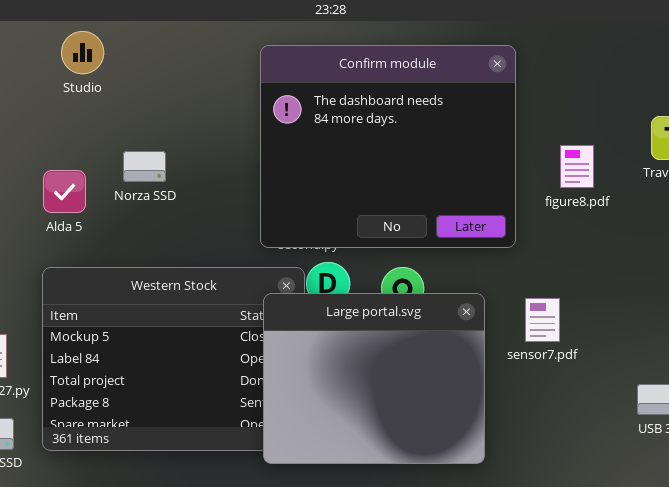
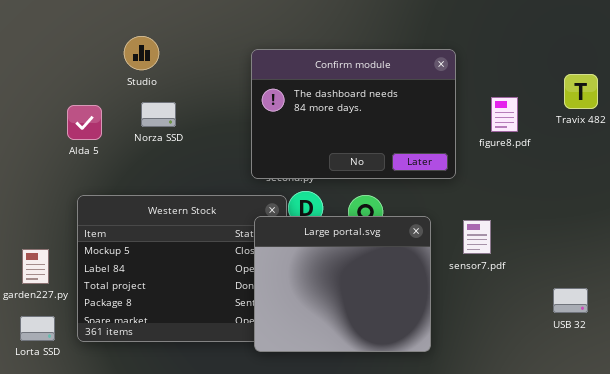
Studio: [61,31,104,74] -> [124,36,159,70], moved
Confirm module: [260,45,516,248] -> [251,49,456,179], resized
Alda 5: [43,170,86,213] -> [67,105,102,140], moved

